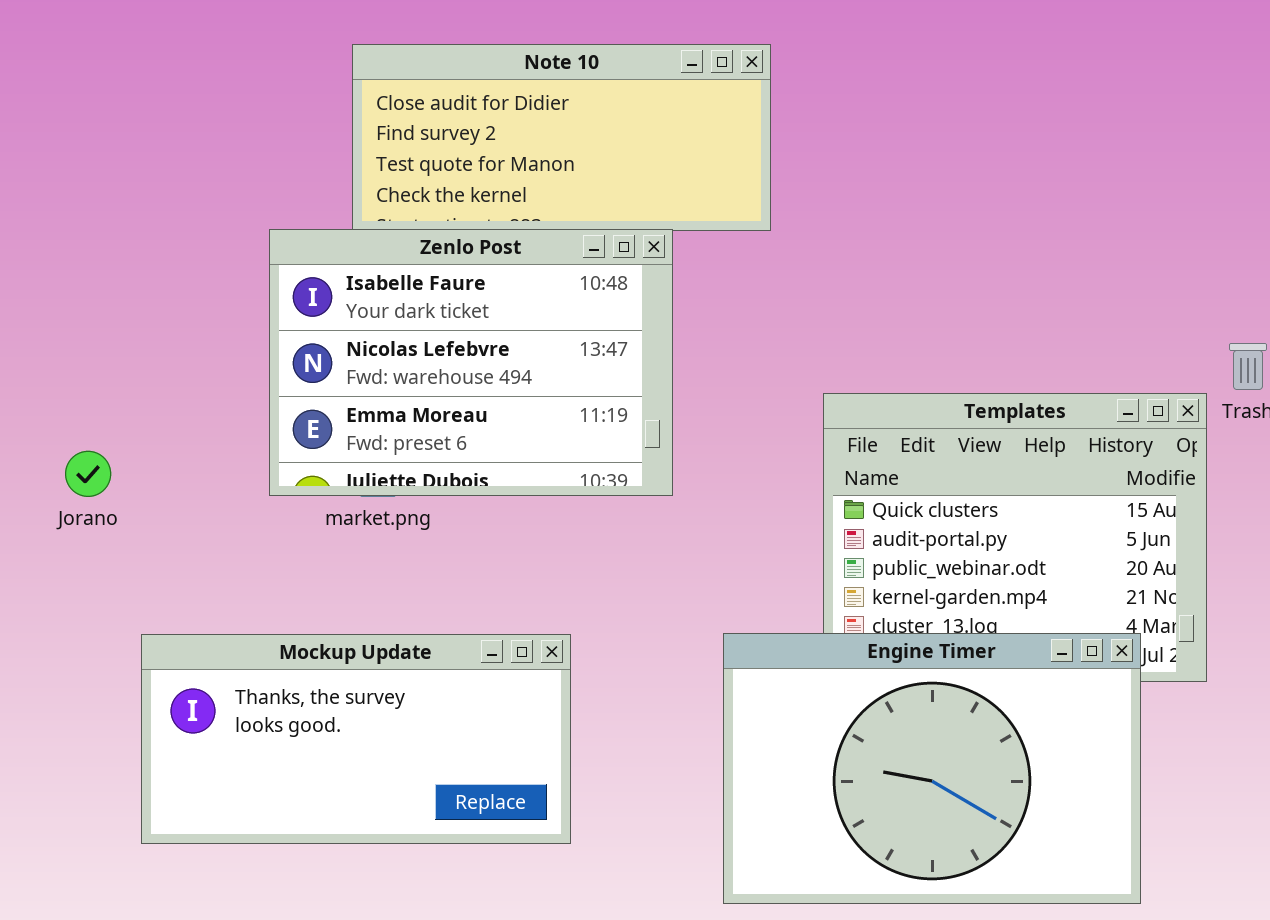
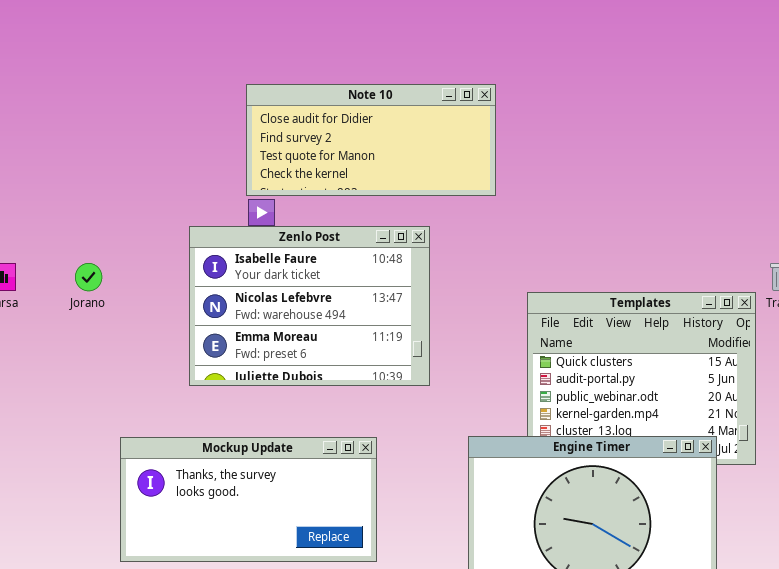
Zenlo Post: [269,229,673,496] -> [189,226,430,386], moved
Jorano: [65,451,111,497] -> [75,263,102,291], moved

